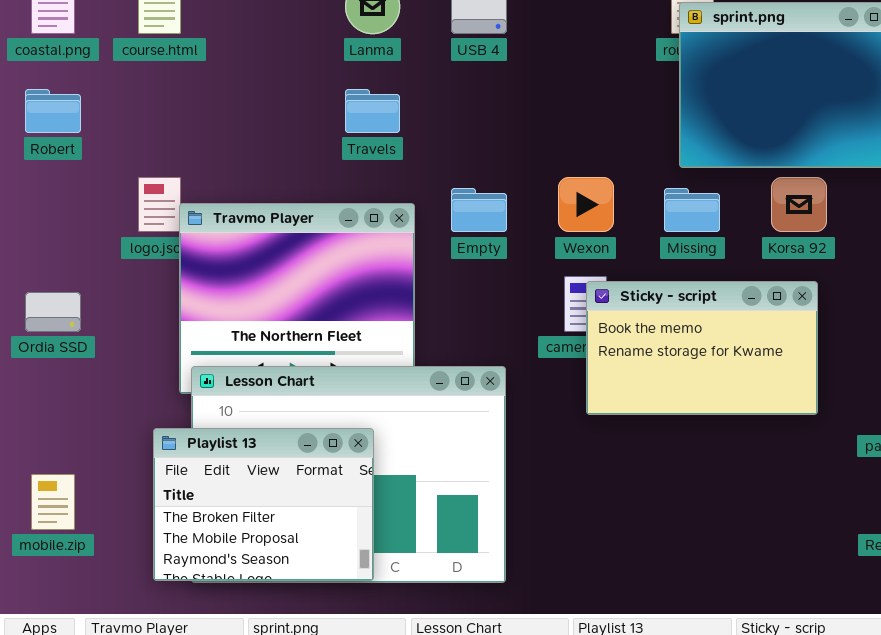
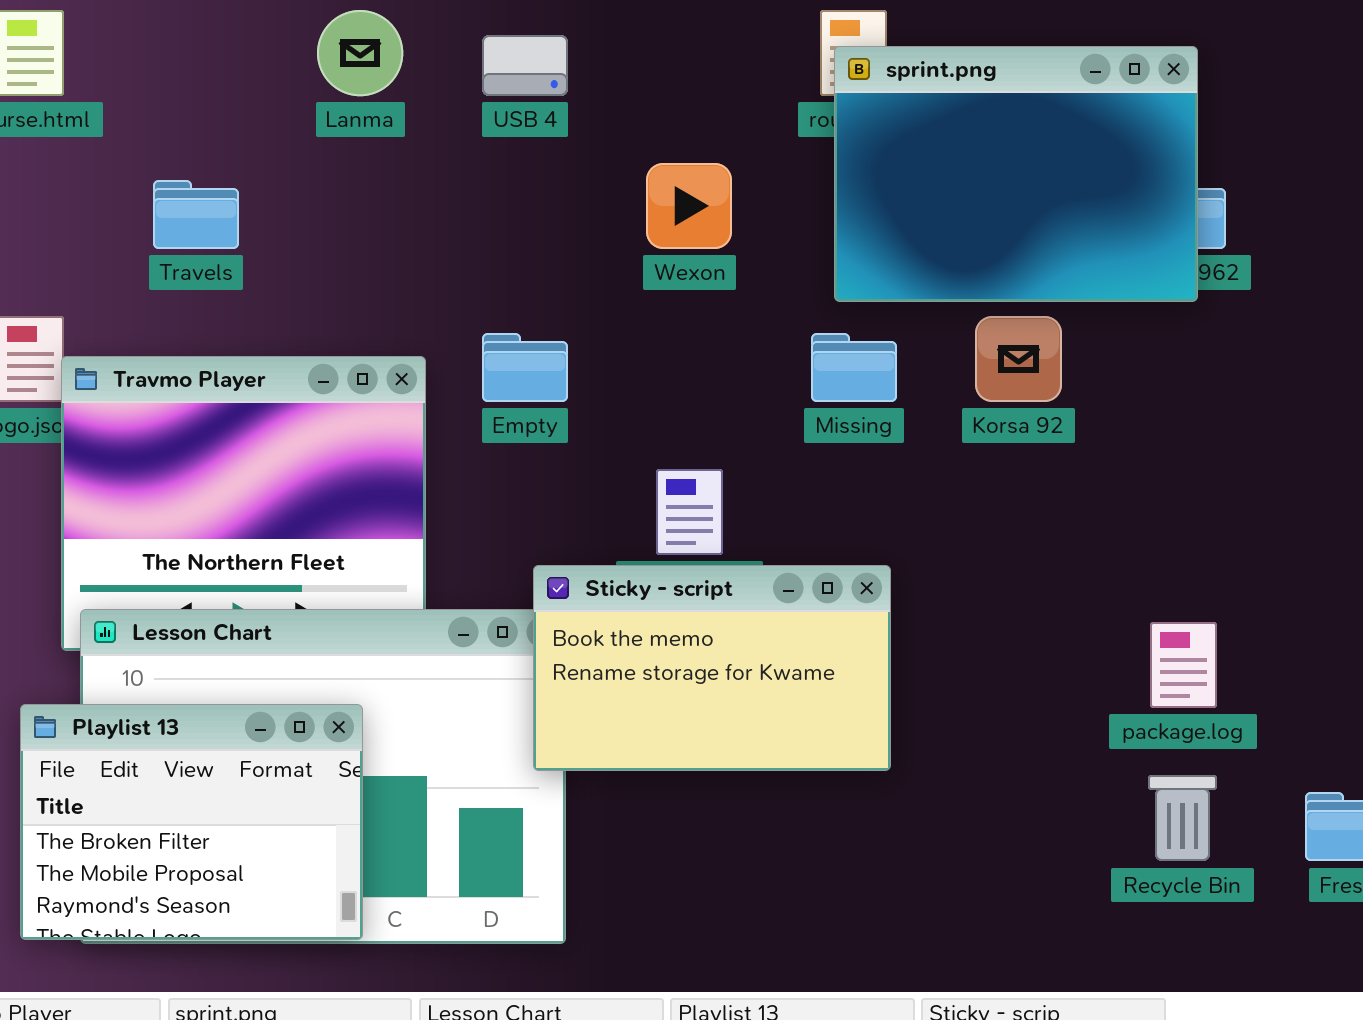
Travels: [345,89,400,133] -> [153,180,239,249], moved
Wexon: [558,177,614,232] -> [646,163,732,249], moved
Sticky - script: [586,281,818,415] -> [533,565,891,771], moved

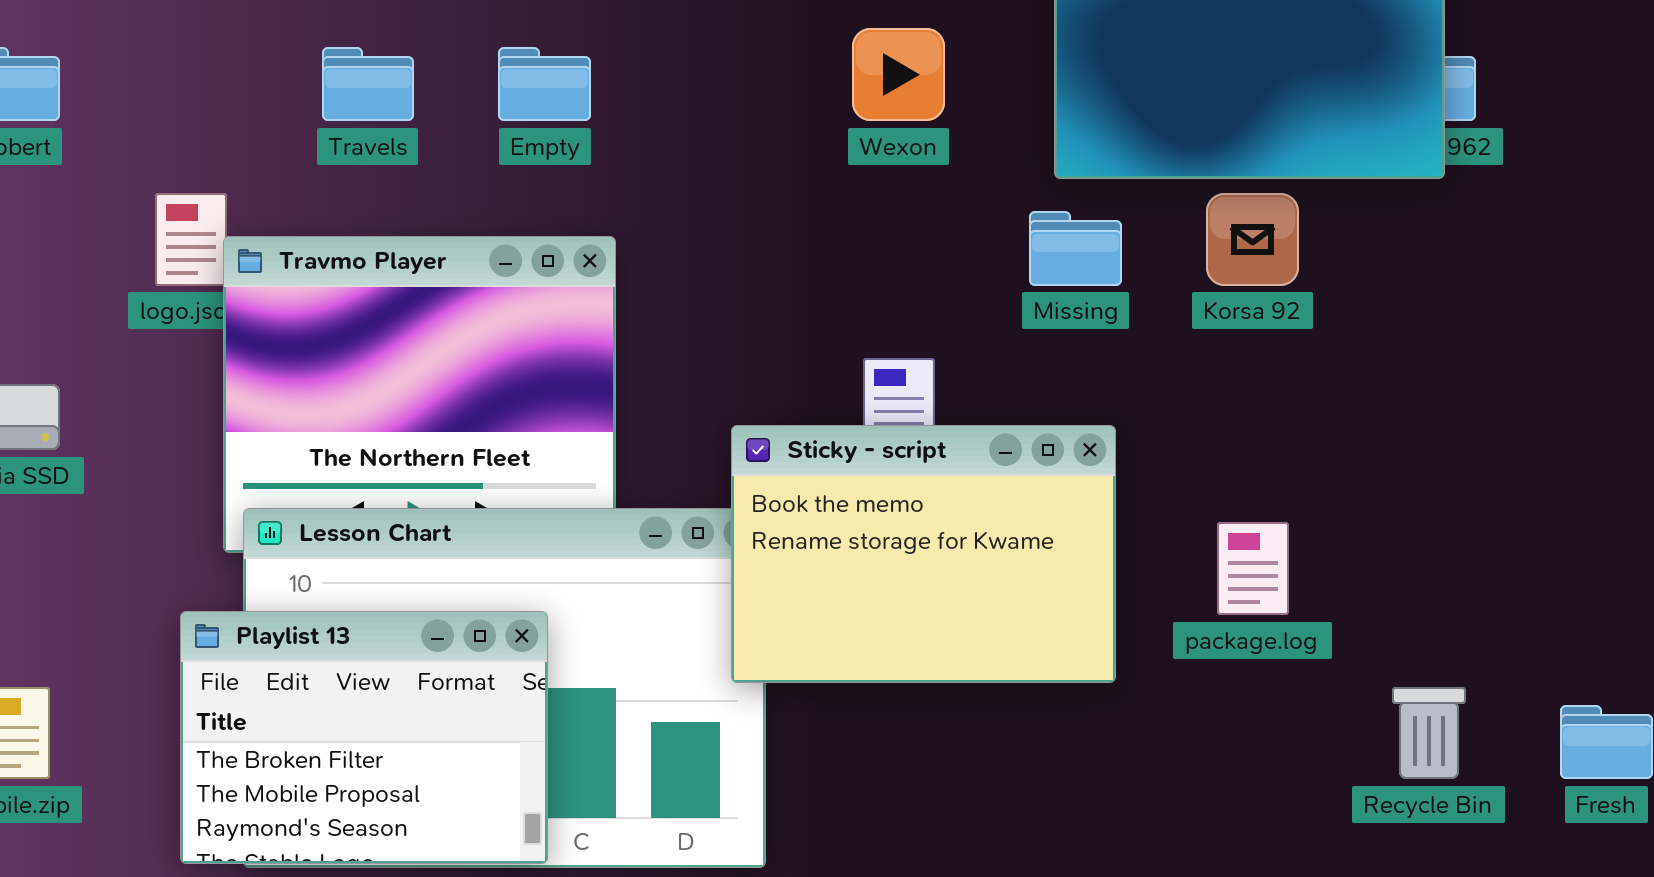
Empty: [482,333,568,402] -> [498,47,591,121], moved
Sticky - script: [533,565,891,771] -> [731,425,1116,683], resized
package.log: [1150,622,1217,708] -> [1217,522,1289,615], moved

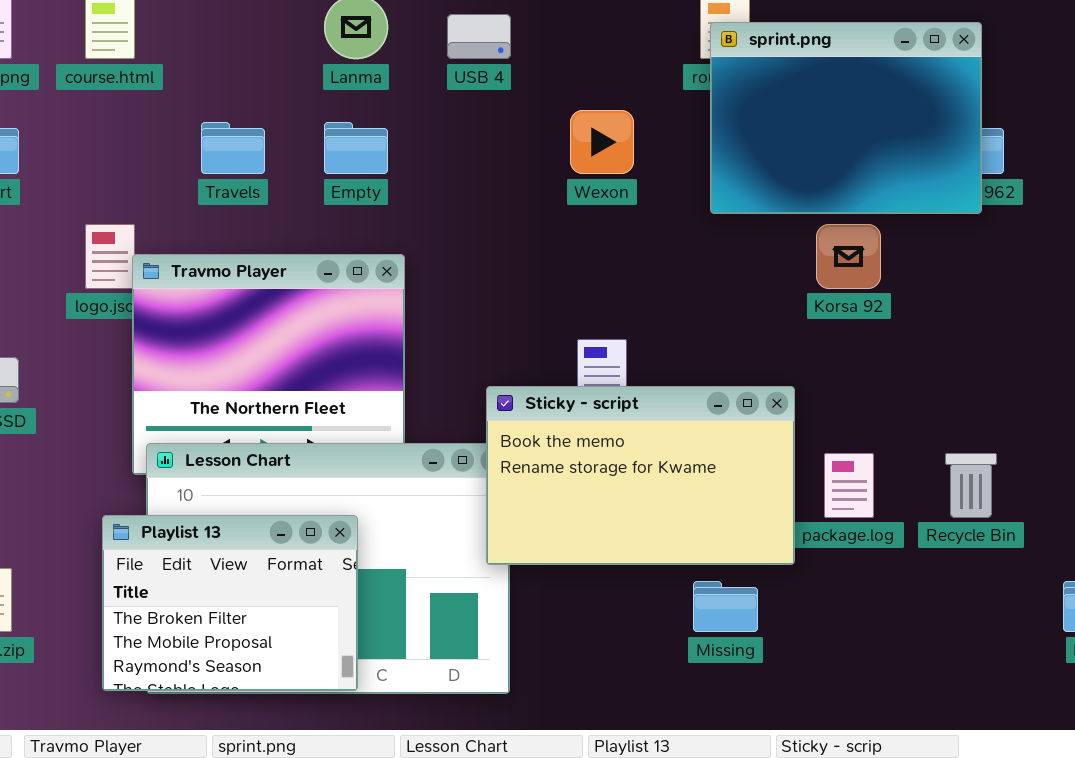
Missing: [1029,211,1122,286] -> [693,581,758,632], moved
Sticky - script: [731,425,1116,683] -> [486,386,795,565], resized
Recycle Bin: [1392,687,1466,779] -> [945,453,997,518], moved

